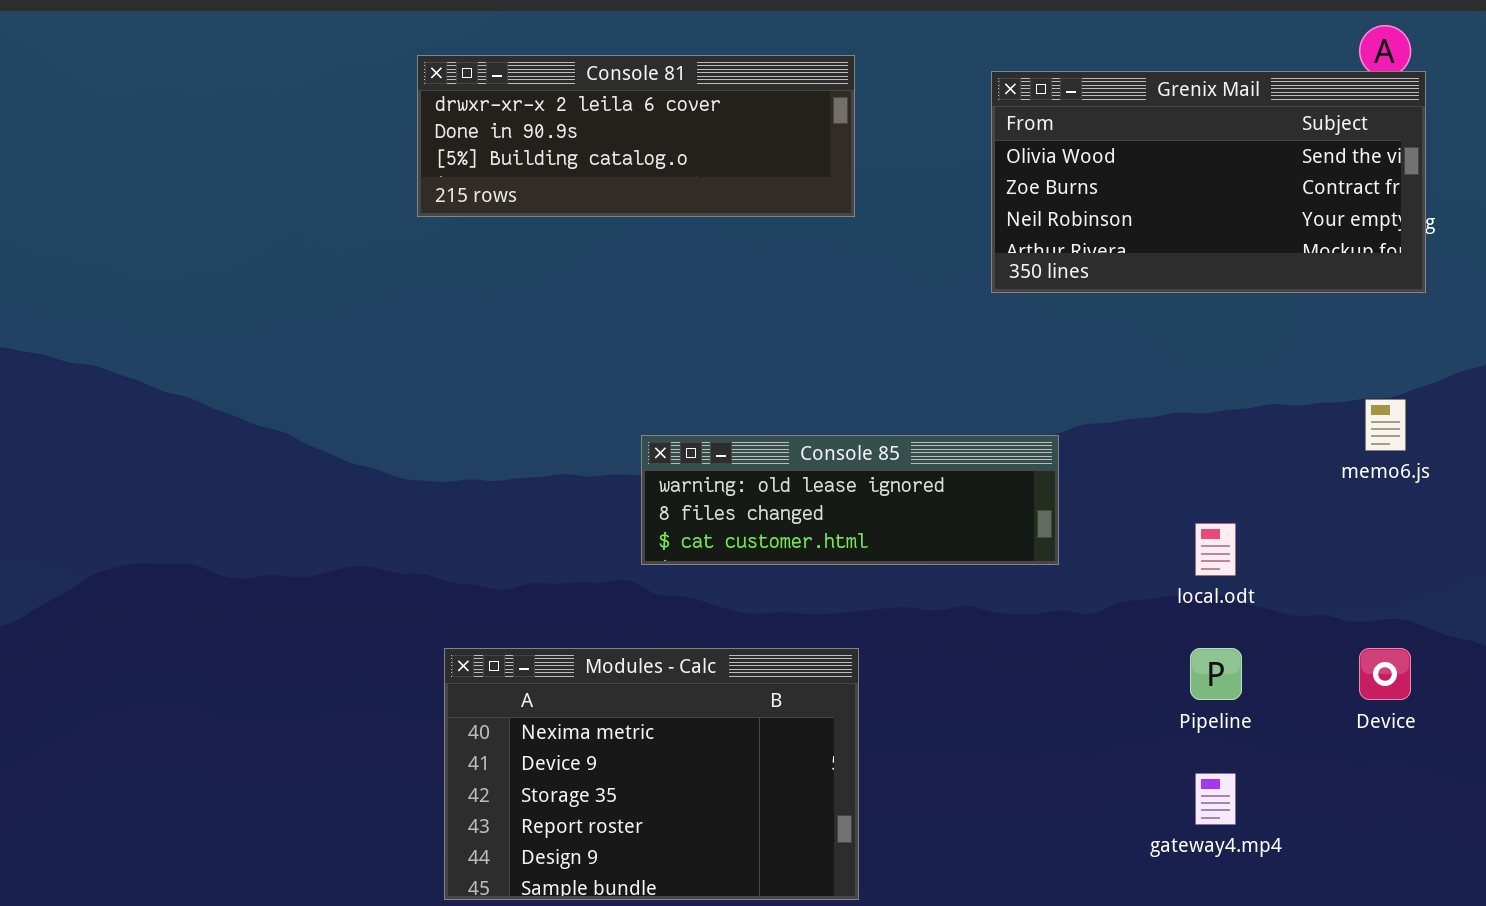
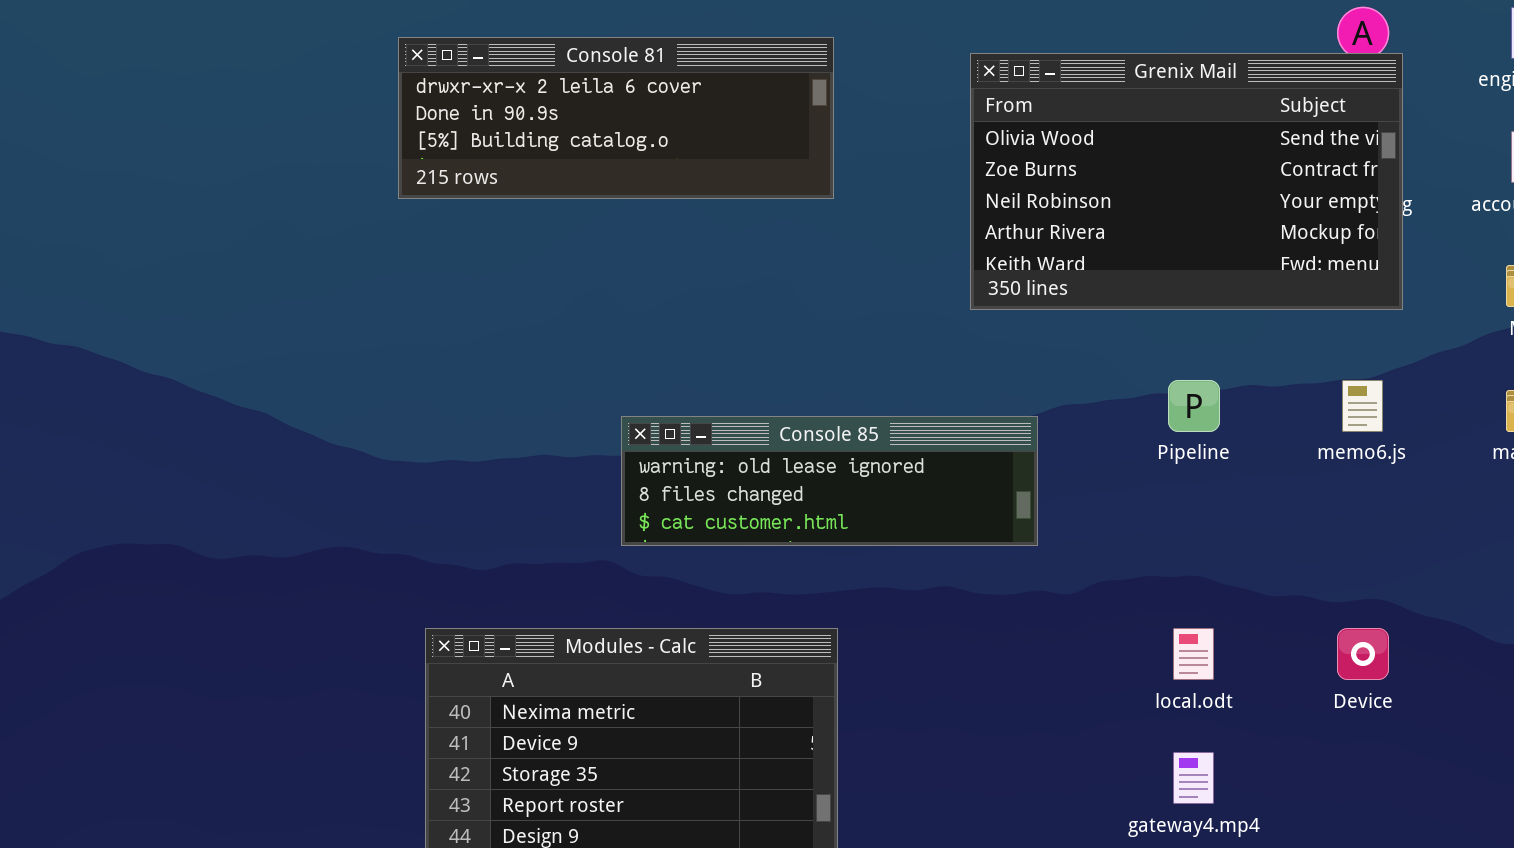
Grenix Mail: [991,71,1426,293] -> [970,53,1403,310], resized
local.odt: [1195,523,1236,576] -> [1173,628,1214,680], moved
Pipeline: [1190,648,1242,700] -> [1168,380,1220,432], moved

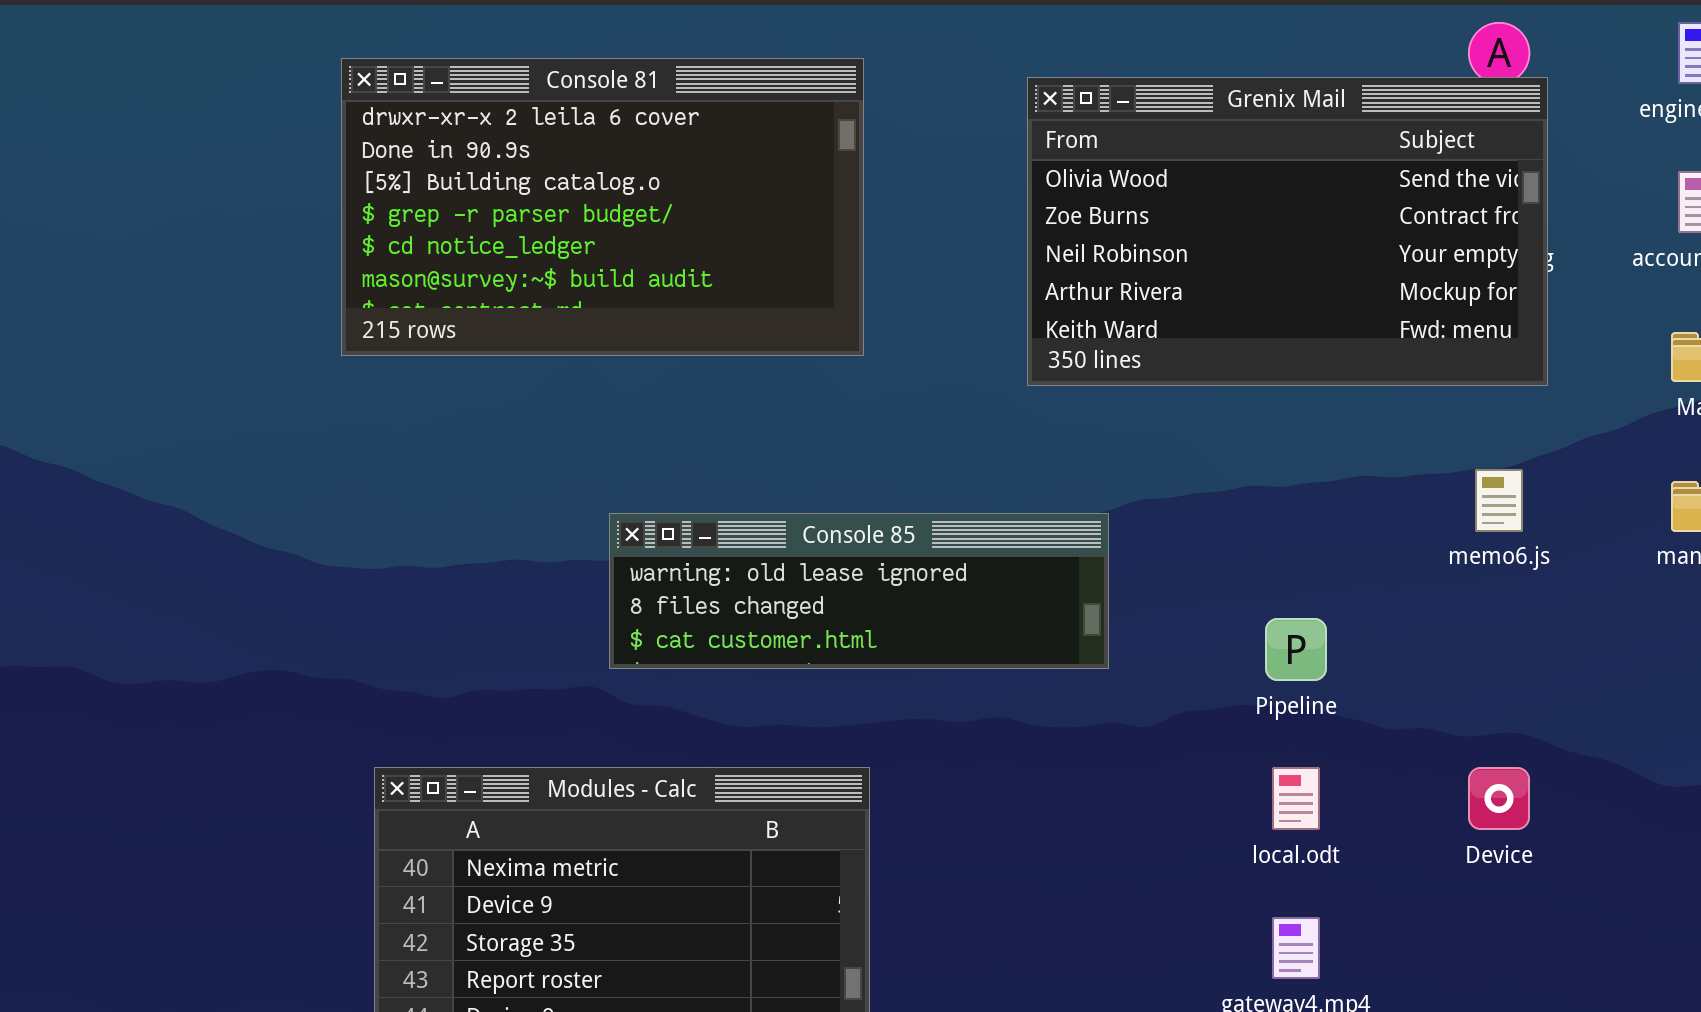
Console 81: [398,37,834,199] -> [341,58,864,356], resized
Pipeline: [1168,380,1220,432] -> [1265,618,1327,681], moved

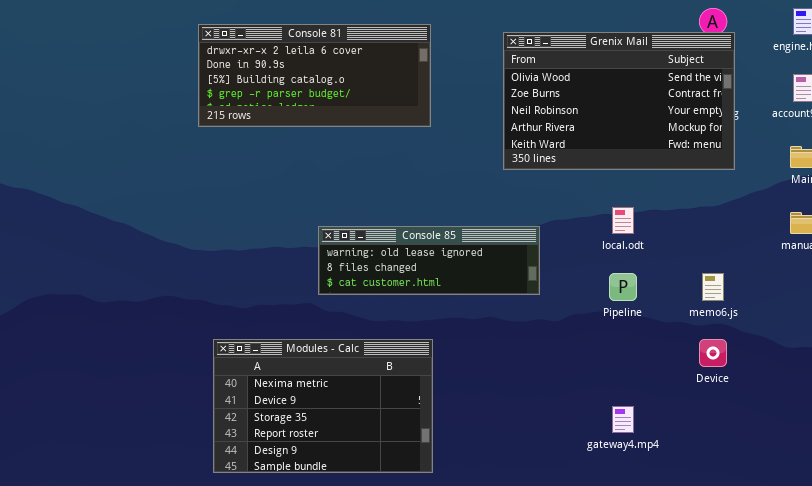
Console 81: [341,58,864,356] -> [198,24,431,127], resized
memo6.js: [1475,469,1523,532] -> [702,273,724,301], moved
local.odt: [1272,767,1320,830] -> [612,207,634,234], moved

